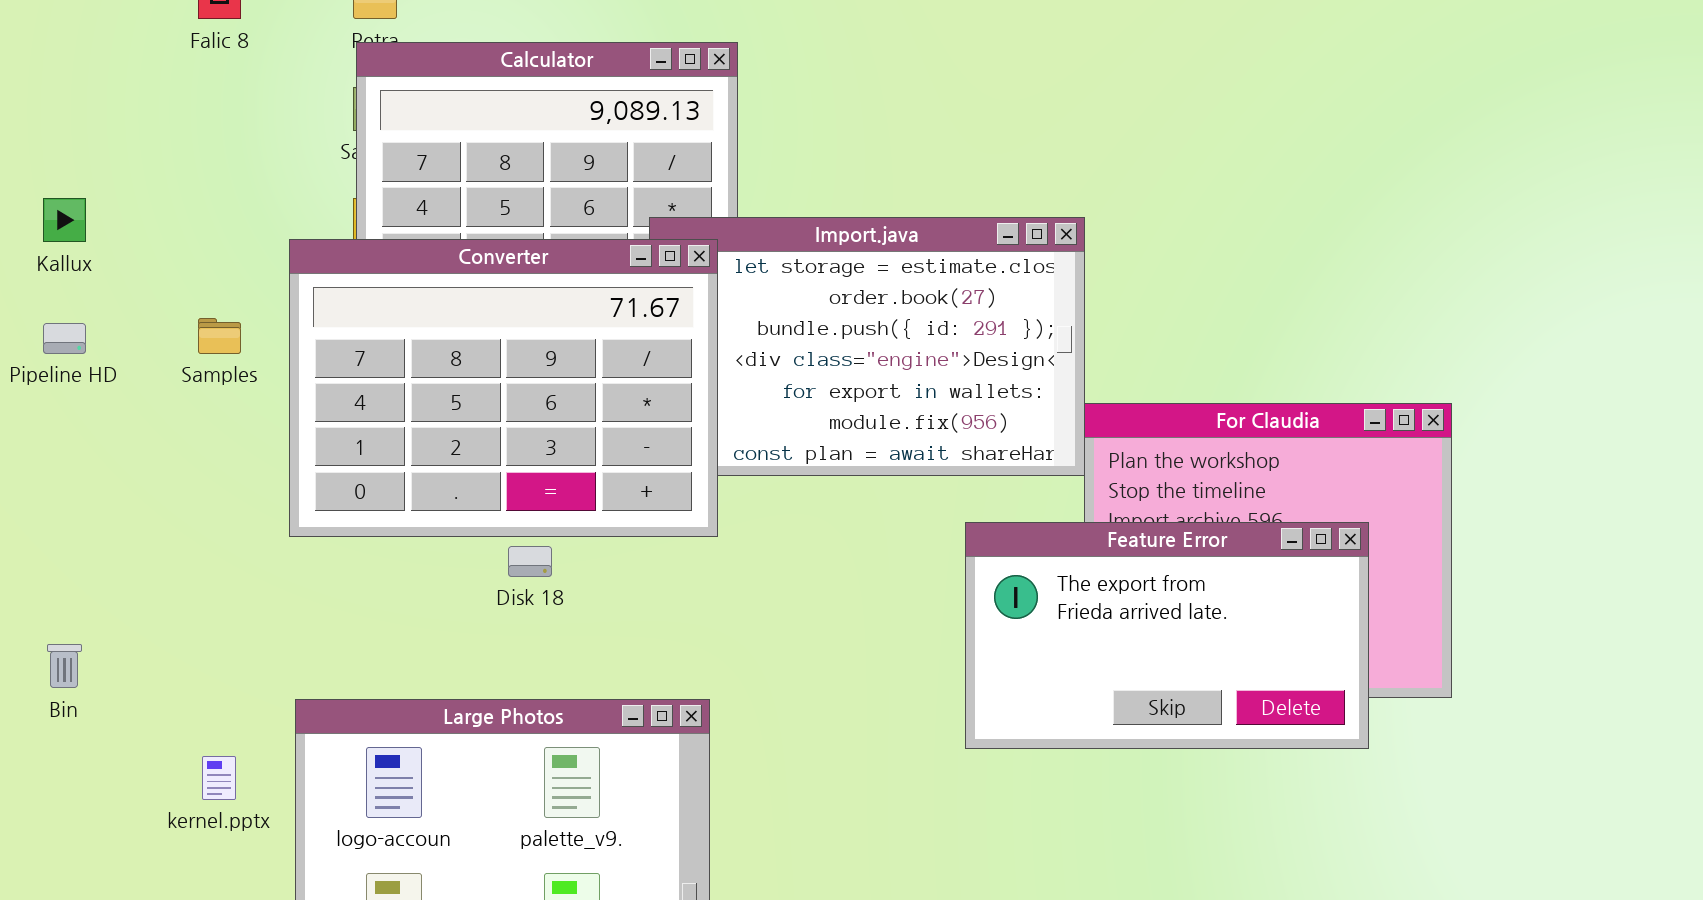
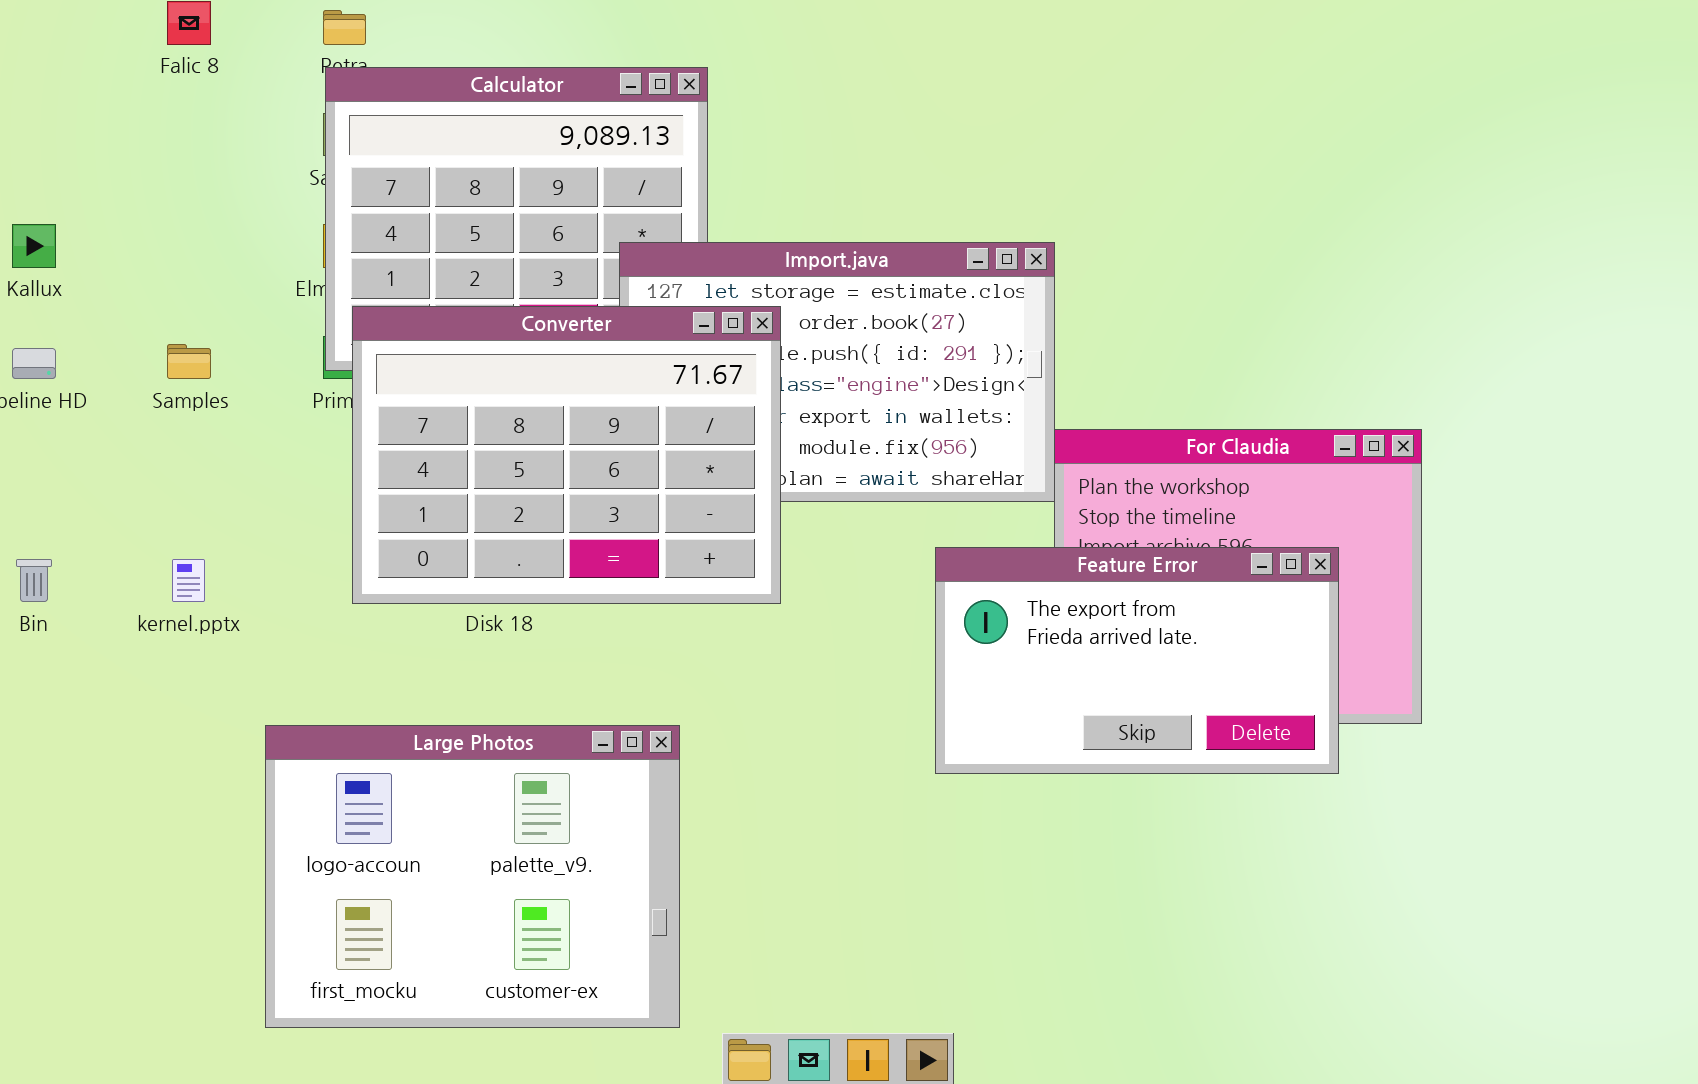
Converter: [289,239,718,537] -> [352,306,781,604], moved
Bin: [47,644,82,688] -> [16,559,52,602], moved
kernel.pptx: [202,756,236,800] -> [172,559,205,602], moved

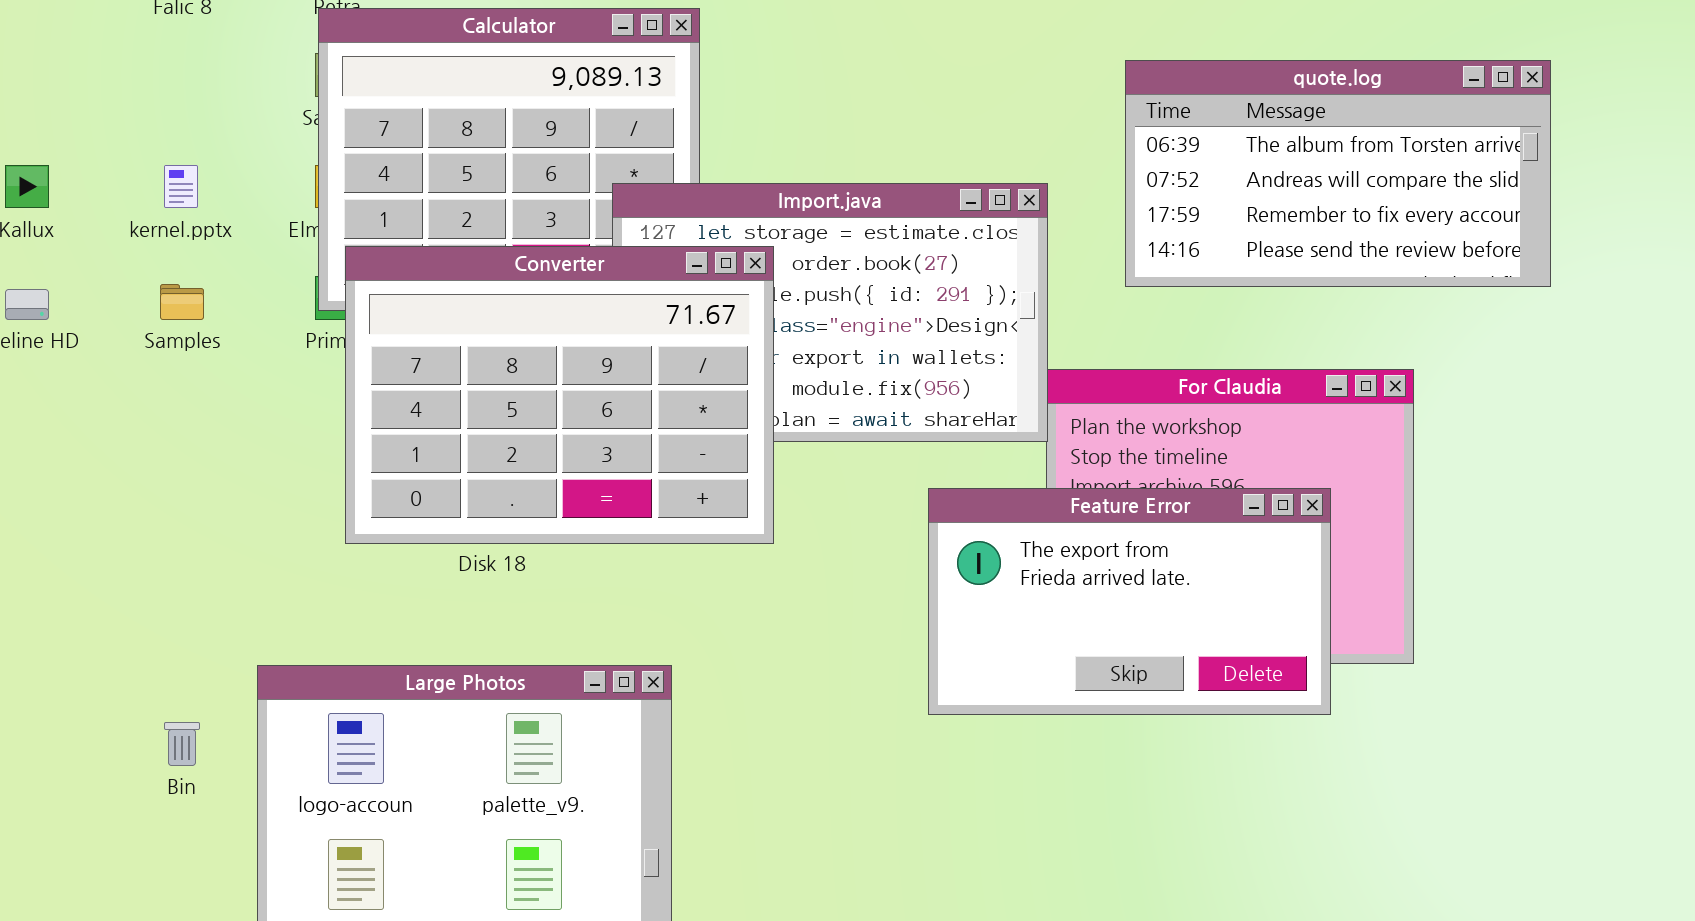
quote.log: none -> [1125,60,1551,287], opened
Bin: [16,559,52,602] -> [164,722,200,766], moved
kernel.pptx: [172,559,205,602] -> [164,165,198,208], moved

